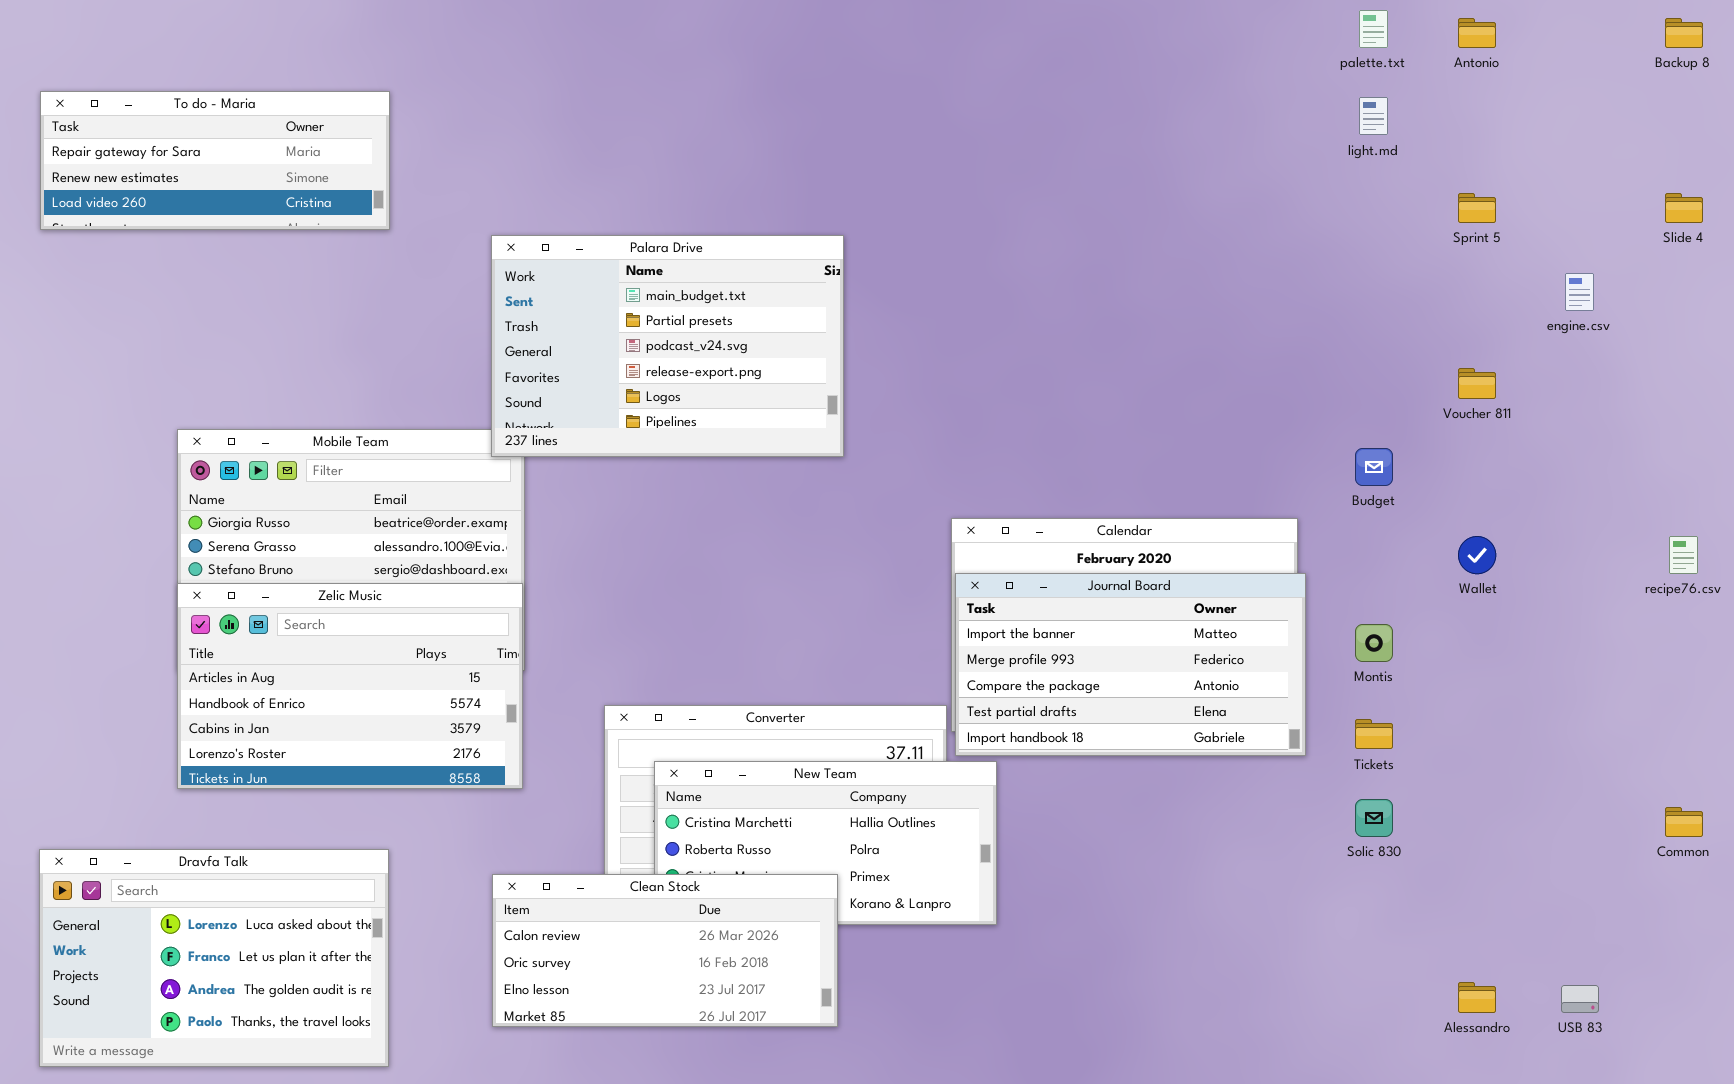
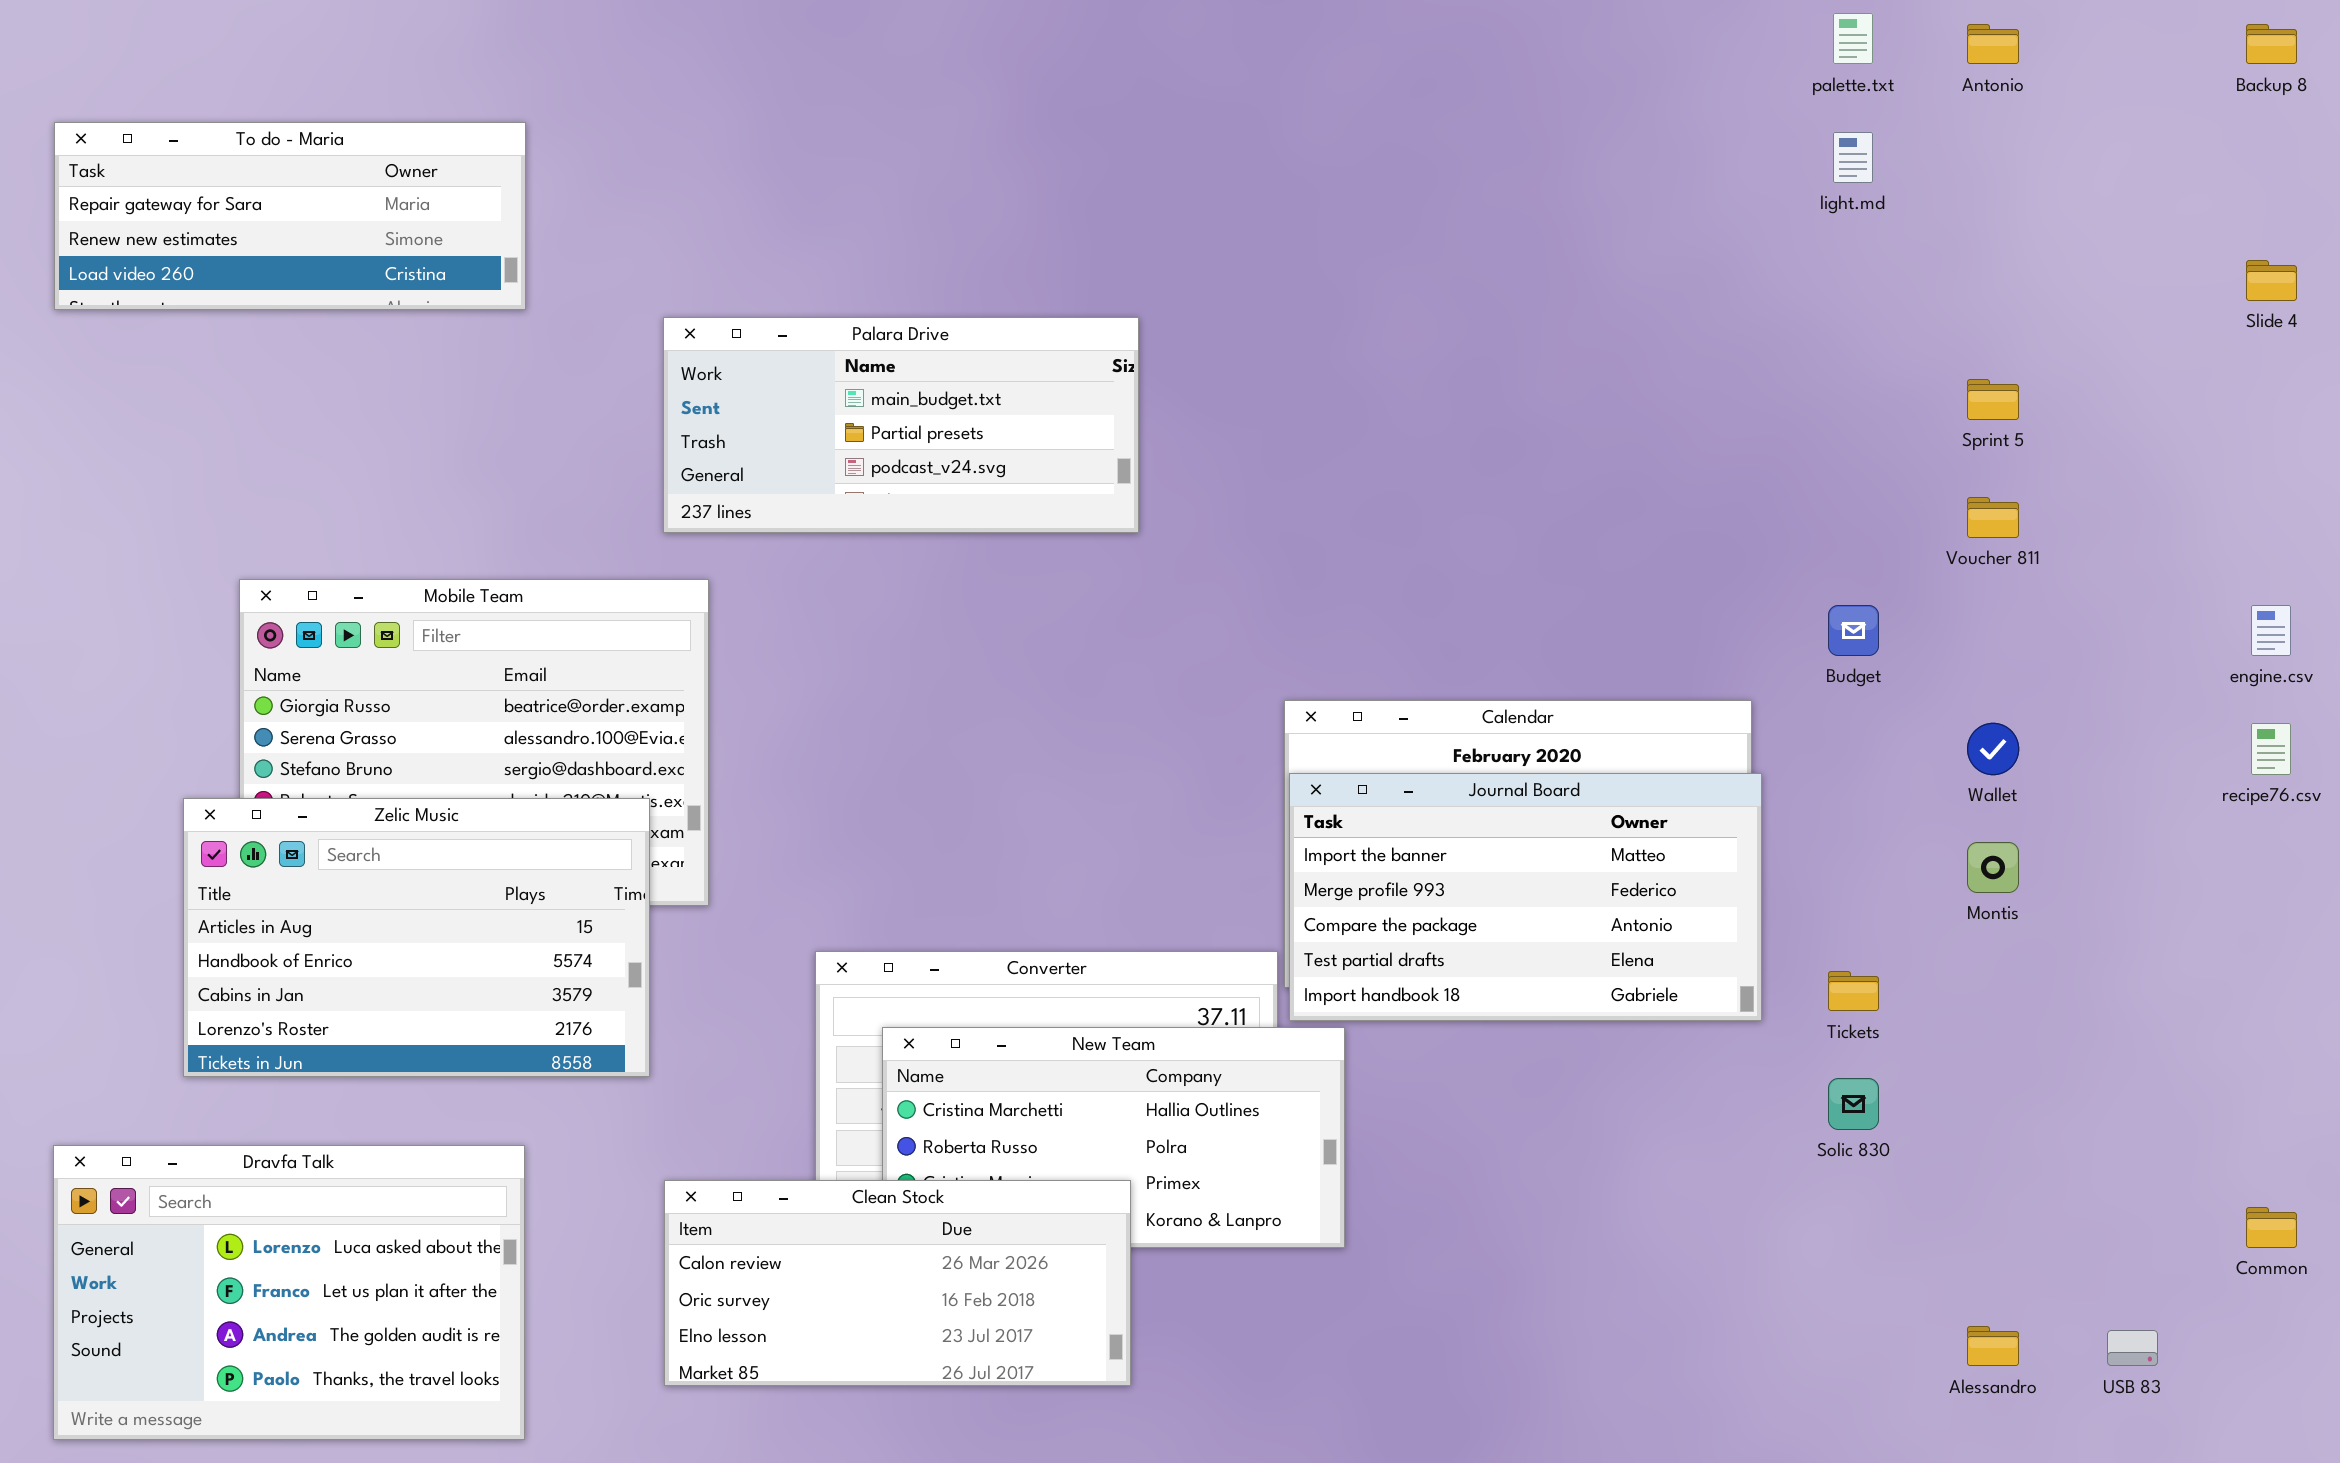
Sprint 5: [1458,193,1496,223] -> [1967,379,2019,420], moved
Palara Drive: [491,235,844,457] -> [663,317,1139,533], resized
engine.csv: [1565,273,1594,311] -> [2251,605,2291,656], moved
Zelic Music: [177,583,523,789] -> [183,798,650,1077], moved
Montis: [1355,624,1393,662] -> [1967,842,2019,893], moved
Common: [1665,807,1703,837] -> [2246,1207,2297,1248], moved

